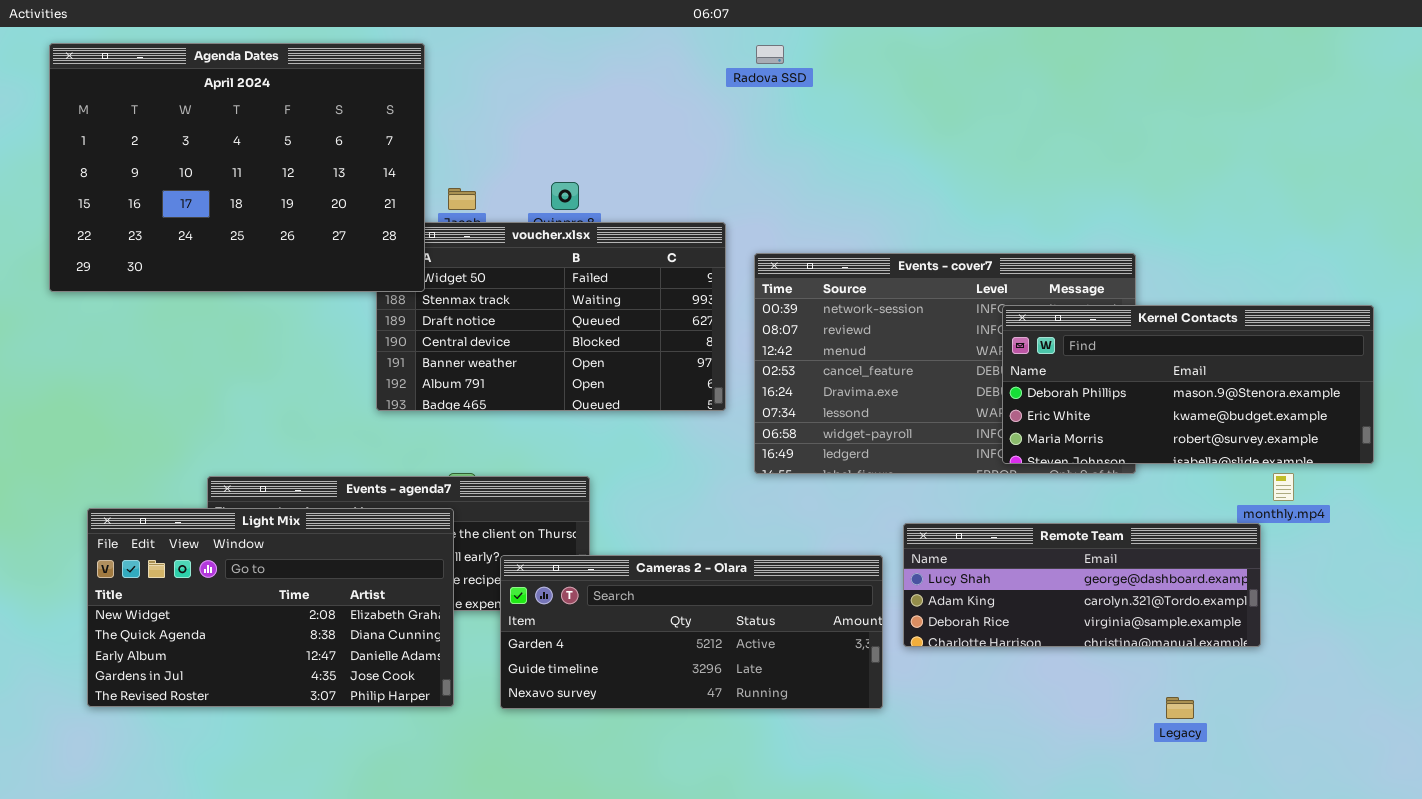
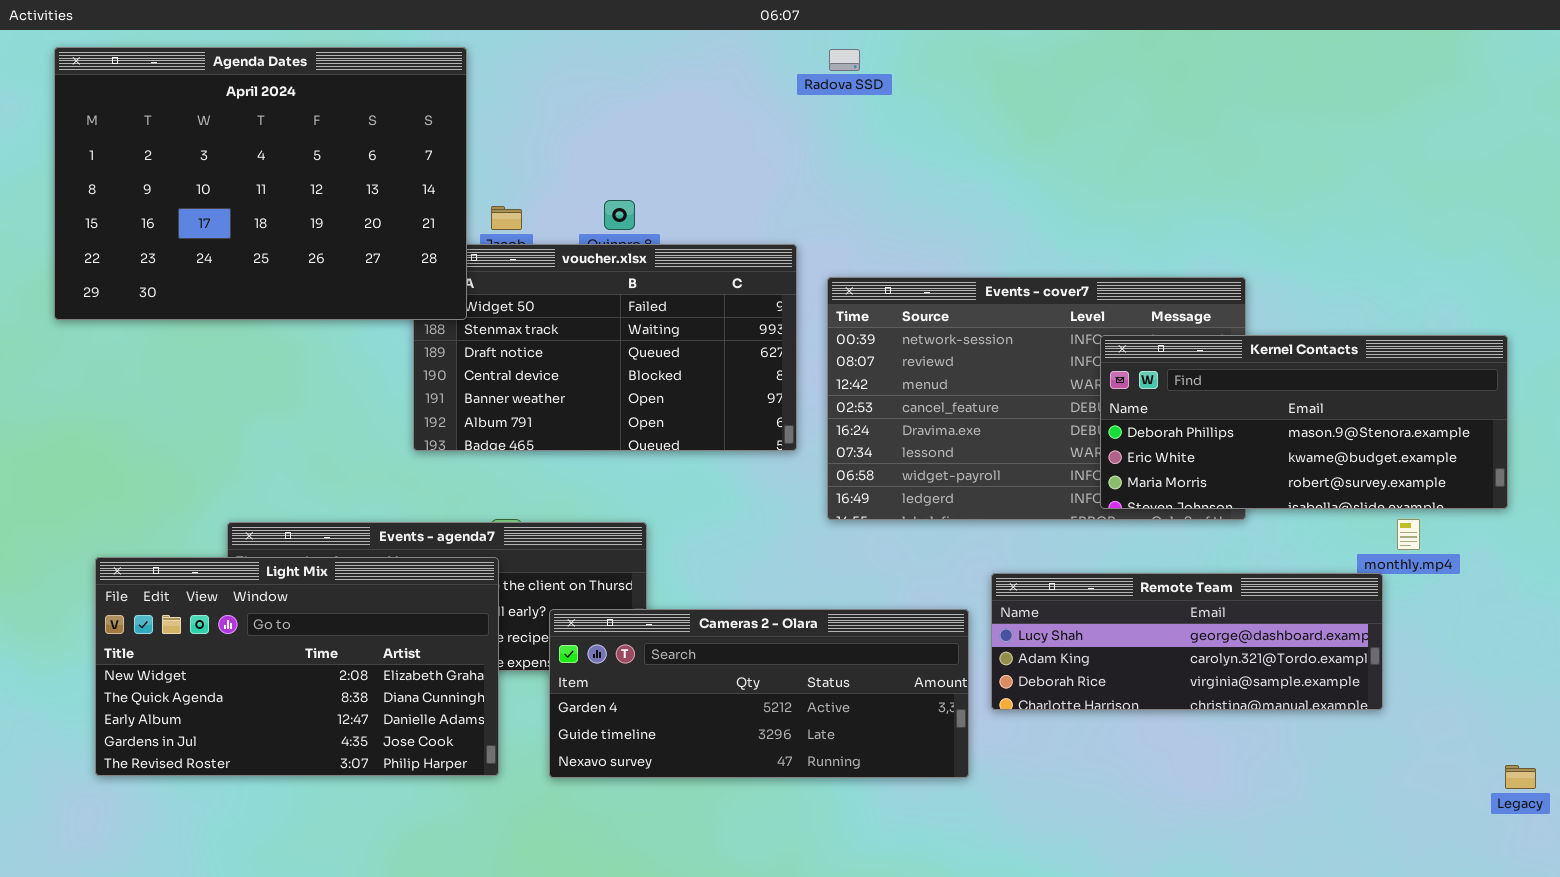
Legacy: [1166,697,1194,719] -> [1505,765,1536,789], moved

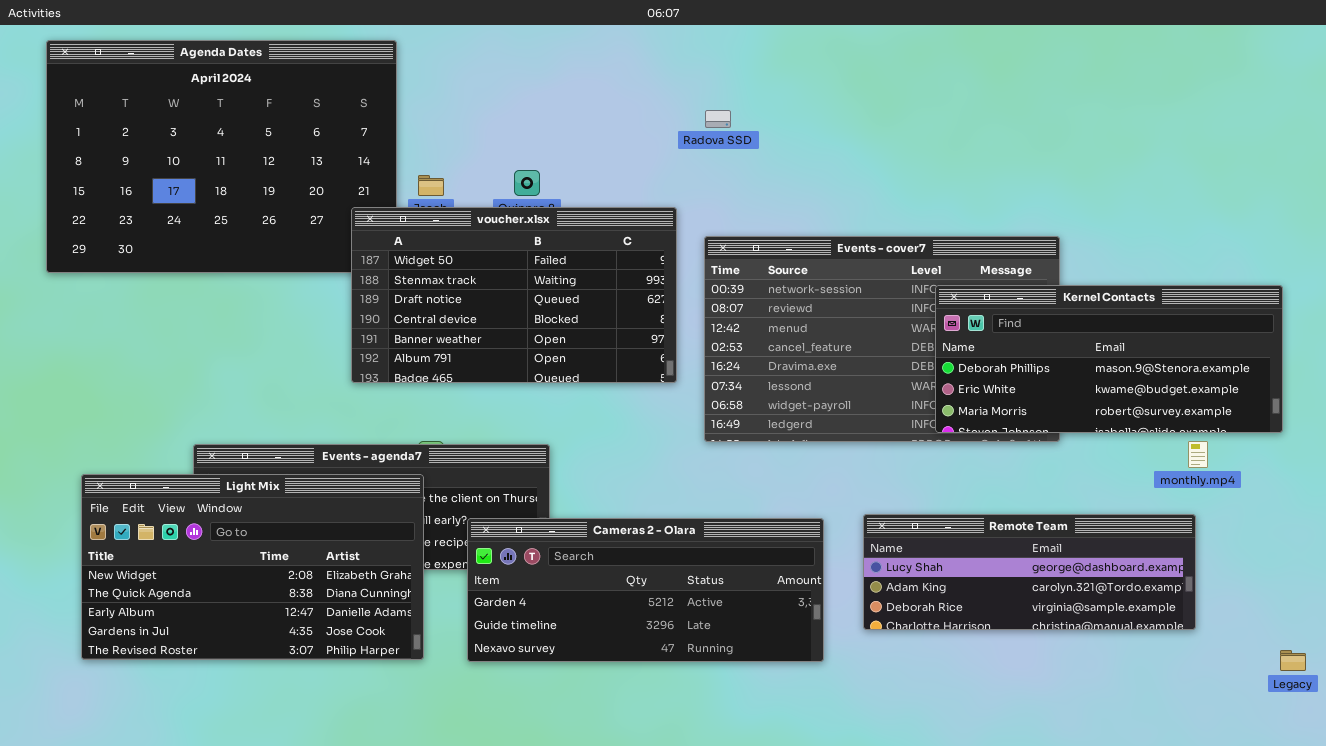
Radova SSD: [829,49,860,71] -> [705,110,731,128], moved
voucher.xlsx: [413,244,797,451] -> [351,207,677,383], raised
Remote Team: [991,573,1383,710] -> [863,514,1196,630], moved

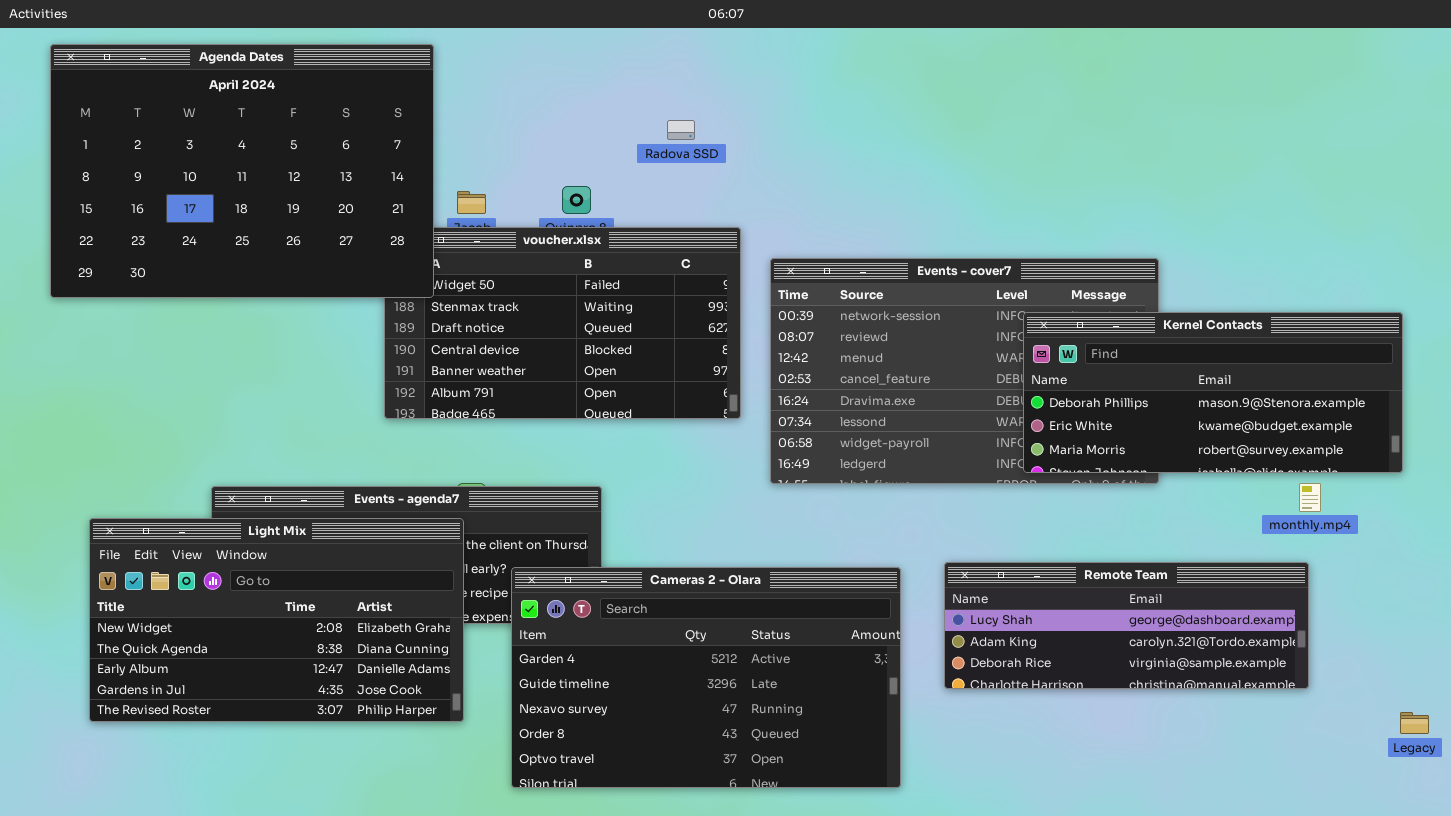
Agenda Dates: [46,40,397,273] -> [50,44,434,298], raised
Radova SSD: [705,110,731,128] -> [667,120,695,140], moved
Cameras 2 - Olara: [467,518,824,662] -> [511,567,901,788], resized

